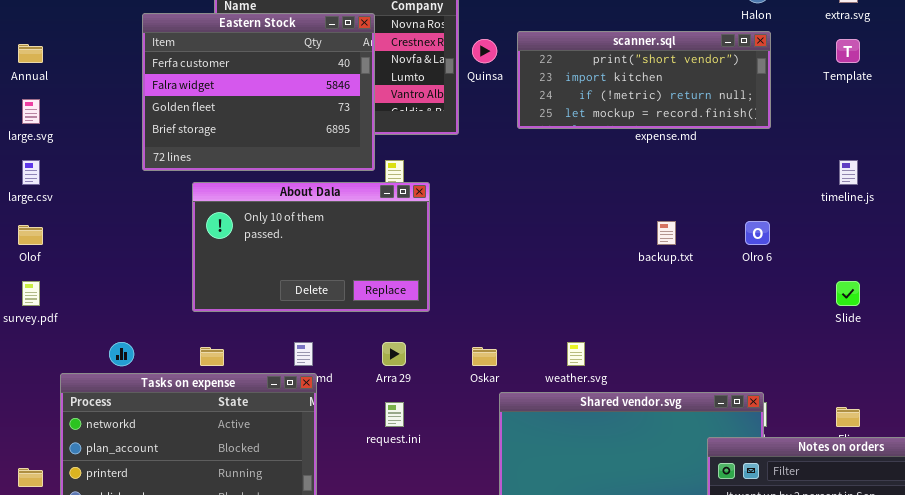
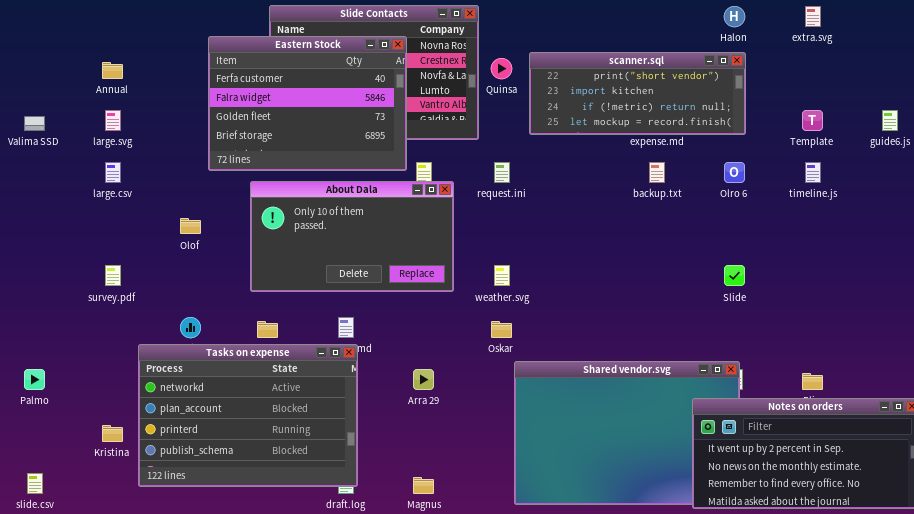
Template: [836,39,860,63] -> [802,110,823,131], moved
backup.txt: [657,221,676,245] -> [649,162,665,183], moved
Olro 6: [745,221,770,245] -> [724,162,745,183], moved
Olof: [18,225,43,245] -> [180,218,201,234], moved
Slide: [836,281,860,306] -> [724,265,745,286], moved
Arra 29: [382,342,406,366] -> [413,369,434,390], moved
weather.svg: [567,342,585,366] -> [494,265,510,286], moved
request.ini: [385,402,404,427] -> [494,162,510,183], moved

